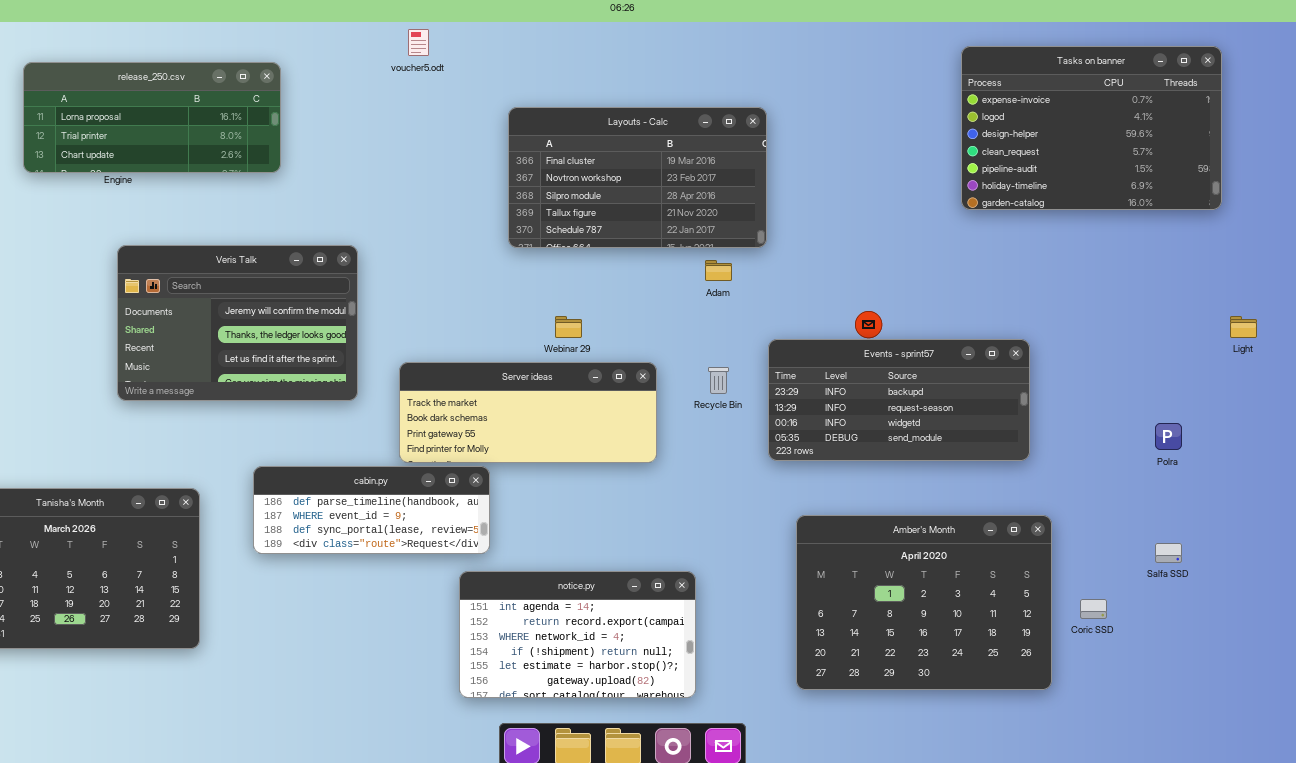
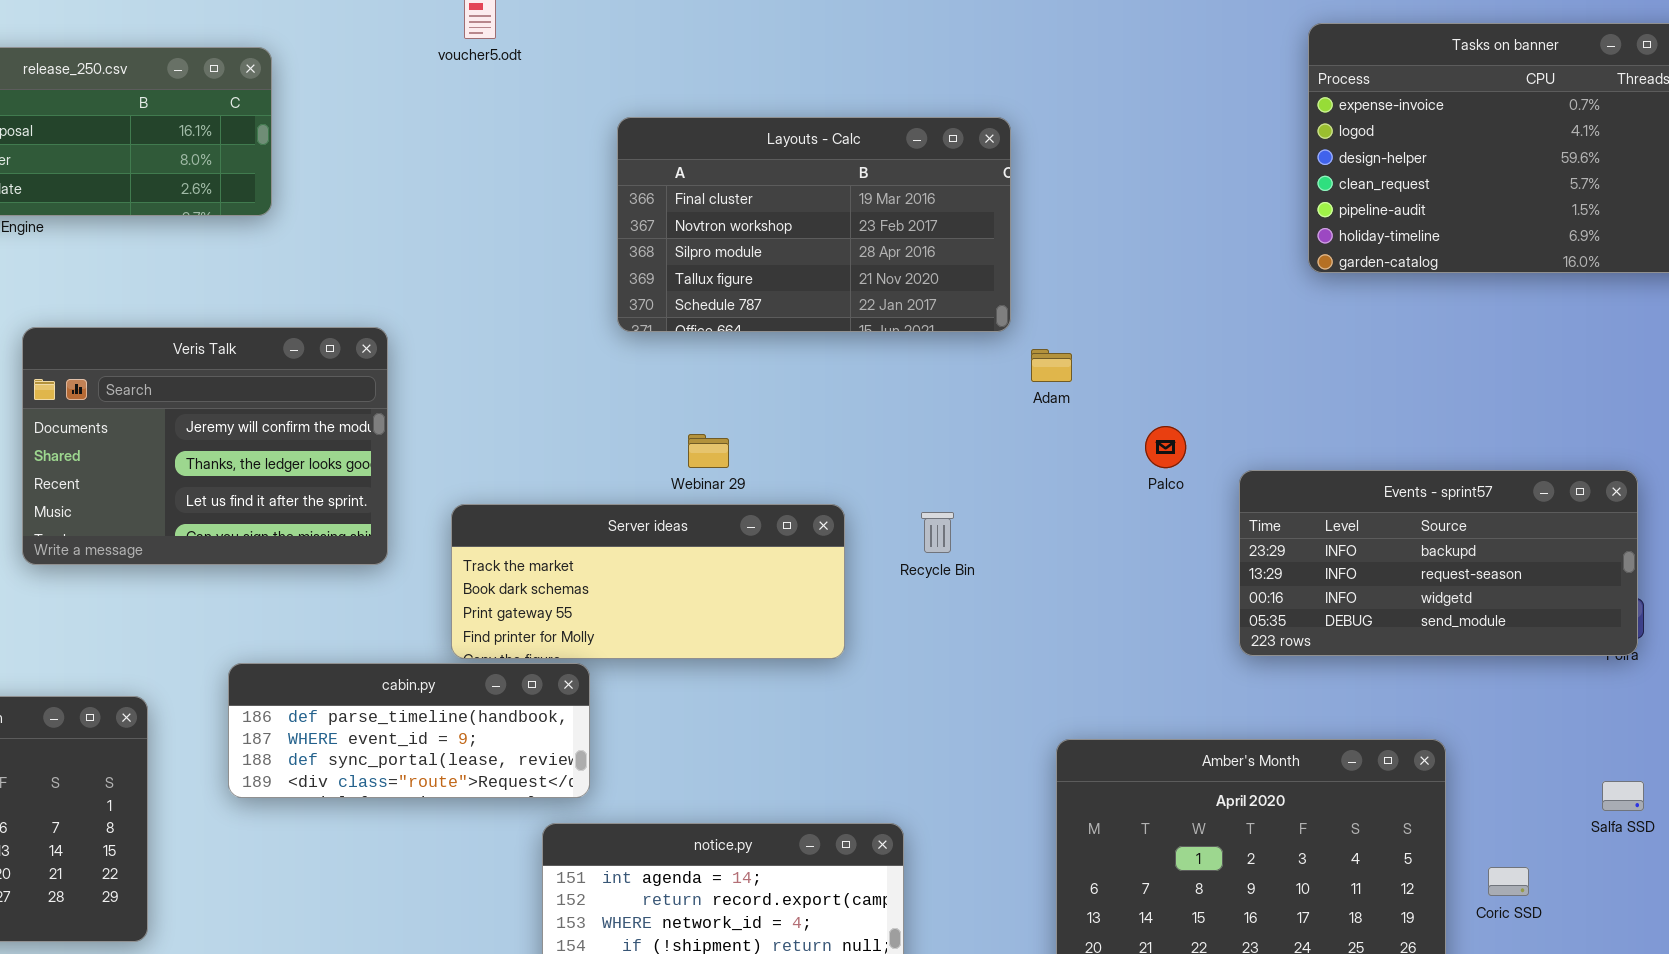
Adam: [705,260,732,281] -> [1031,349,1072,382], moved
Events - sprint57: [768,339,1030,461] -> [1239,470,1638,656], moved

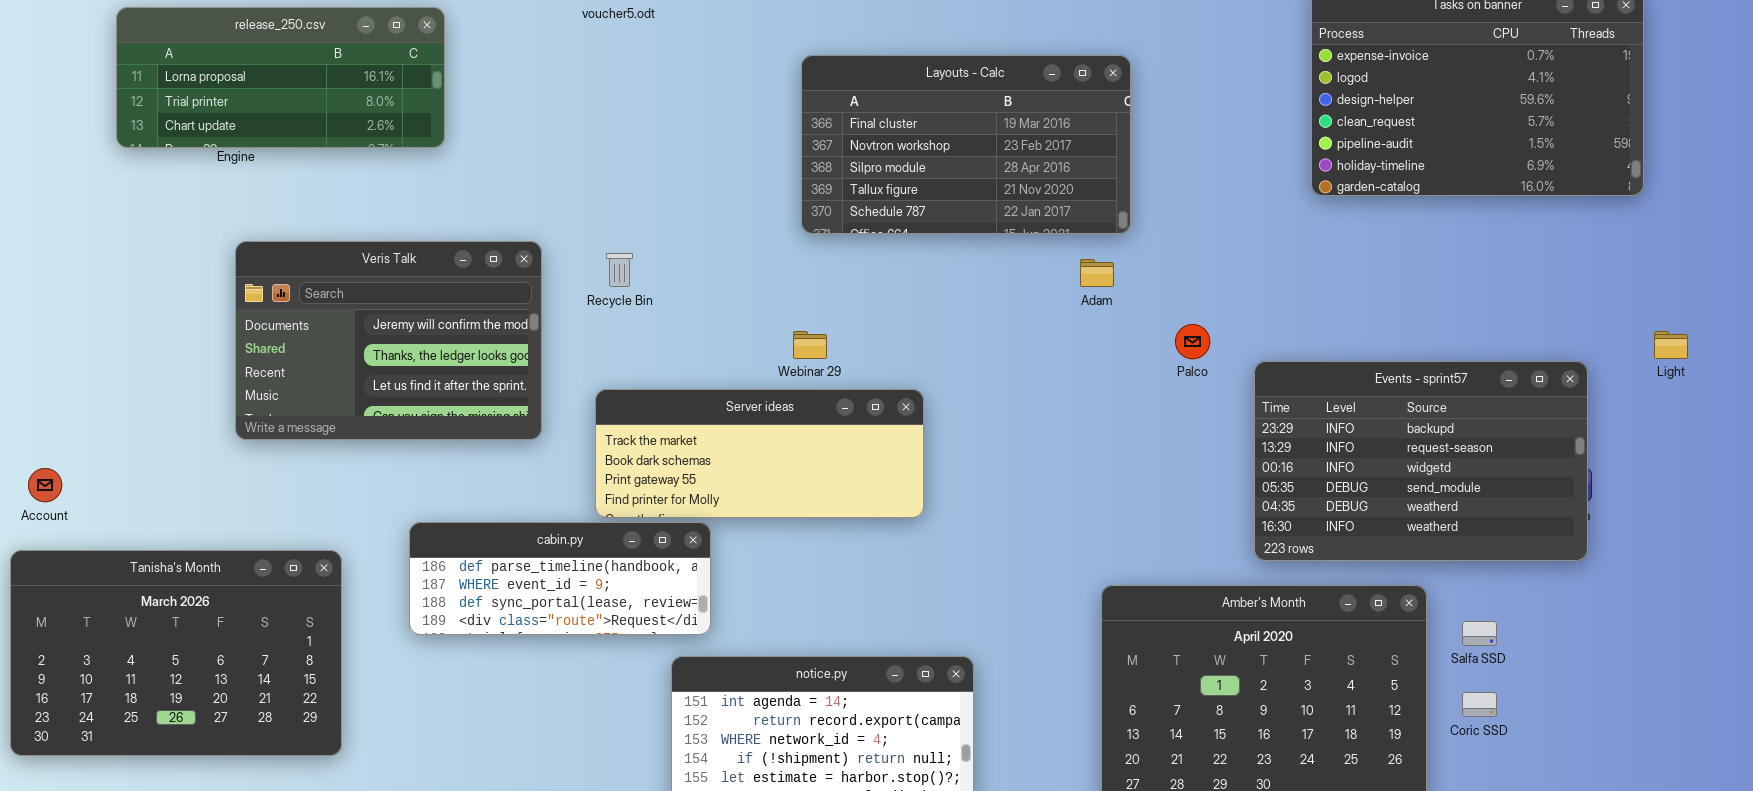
Layouts - Calc: [617,117,1011,332] -> [801,55,1131,234], moved
Events - sprint57: [1239,470,1638,656] -> [1254,361,1588,561], resized
Recycle Bin: [921,512,954,553] -> [606,253,633,287], moved
Salfa SSD: [1602,781,1644,811] -> [1462,621,1497,646], moved

